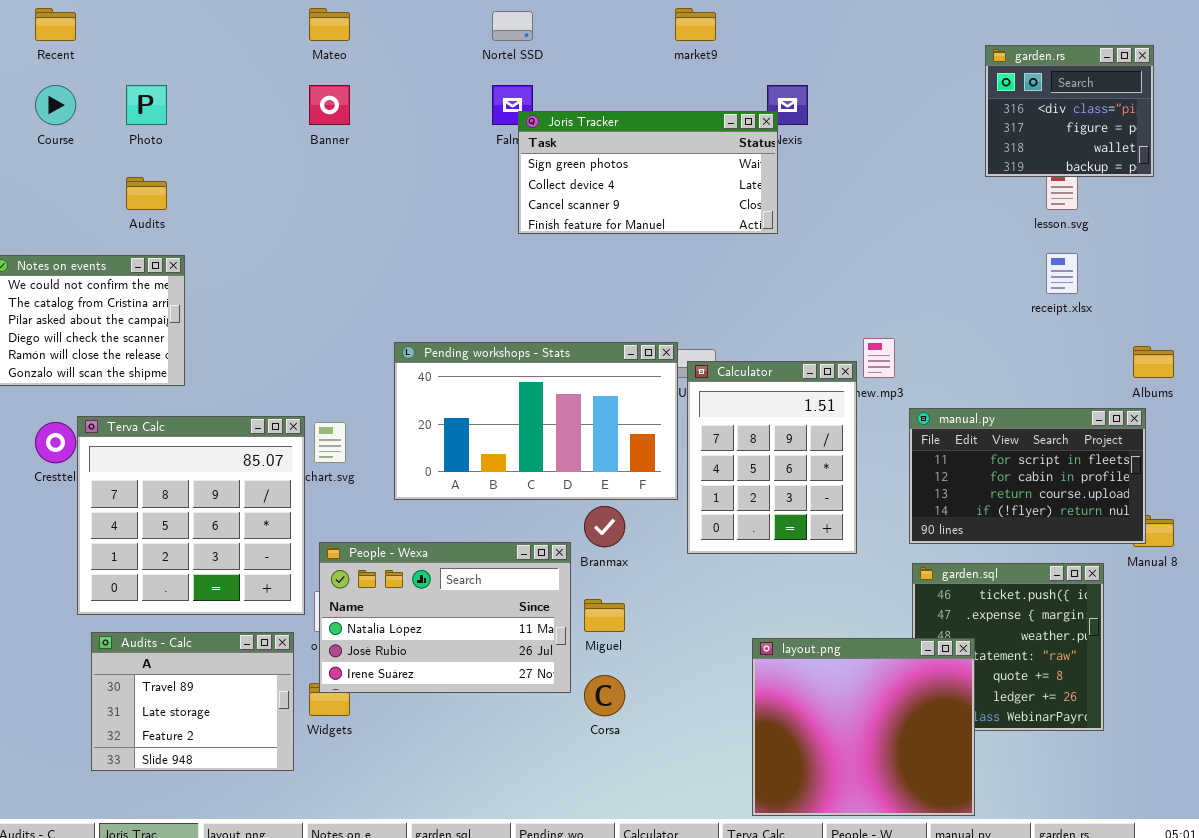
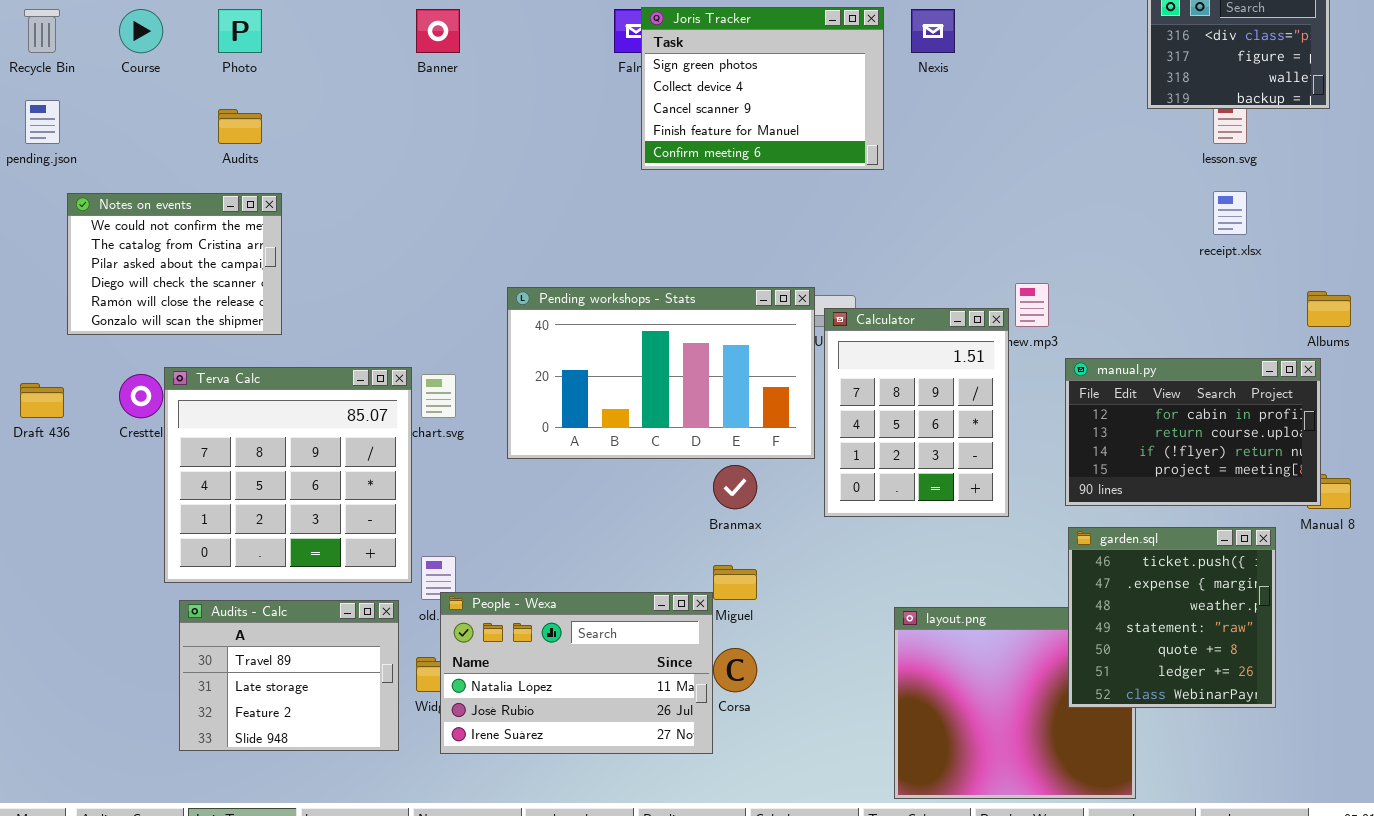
Joris Tracker: [518,111,778,234] -> [641,7,884,170], resized
manual.py: [909,408,1146,544] -> [1065,358,1321,506], scrolled down 1 row
People - Wexa: [319,542,571,693] -> [440,592,713,754], moved
garden.sql: [912,563,1104,731] -> [1068,527,1276,708], raised

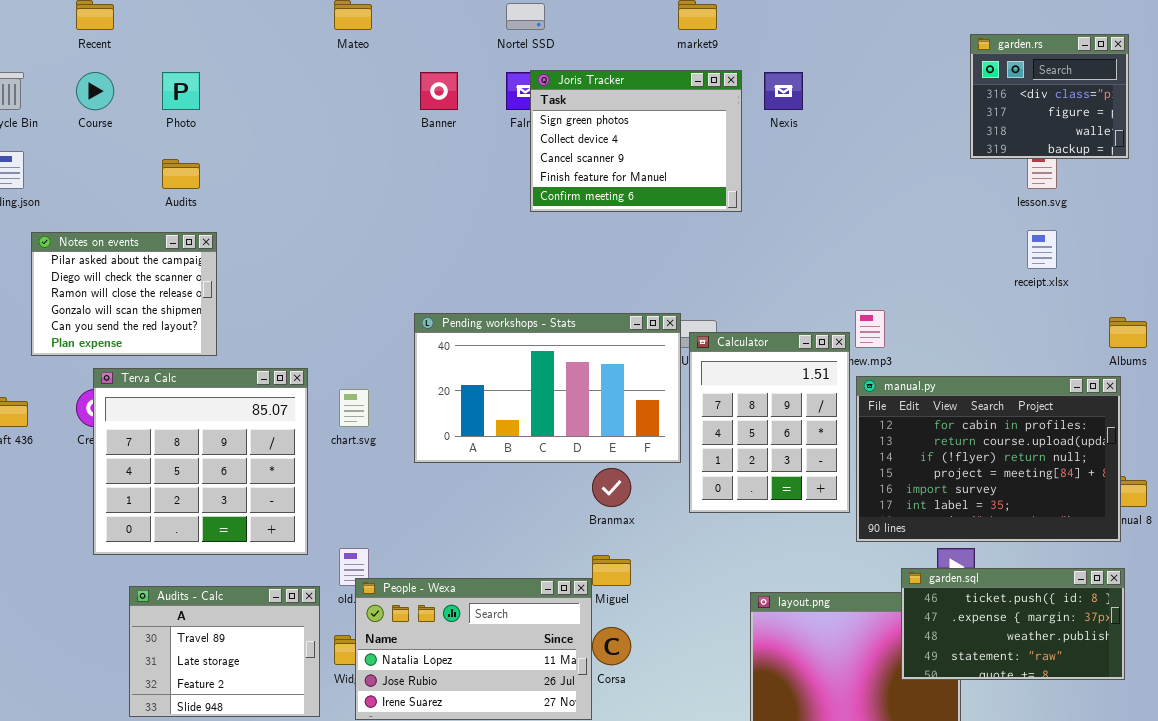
Banner: [416,9,460,53] -> [420,72,458,110], moved
Notes on events: [67,193,282,335] -> [31,232,217,356], scrolled down 2 rows
manual.py: [1065,358,1321,506] -> [856,376,1121,542], resized
Terva Calc: [164,367,412,583] -> [93,368,308,555], moved
garden.sql: [1068,527,1276,708] -> [901,568,1125,680], resized

